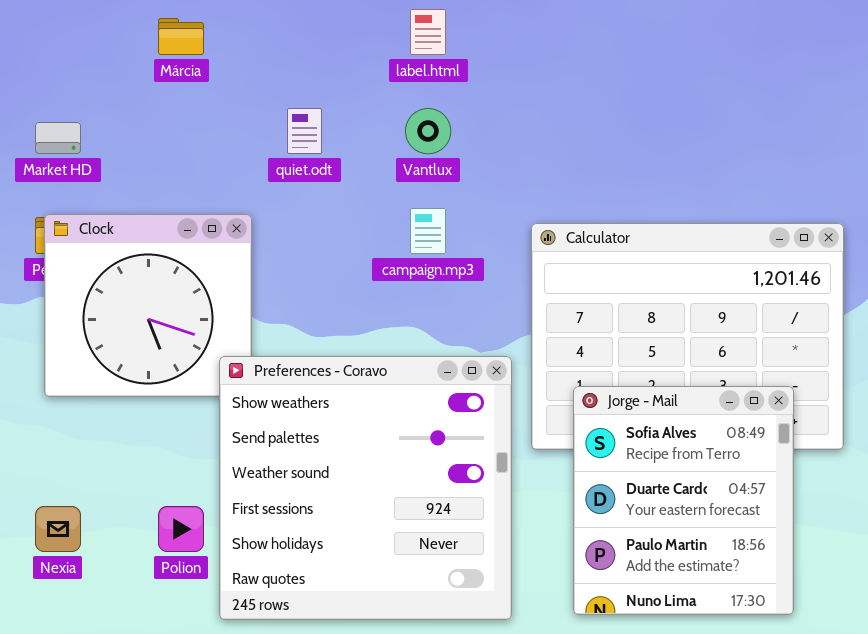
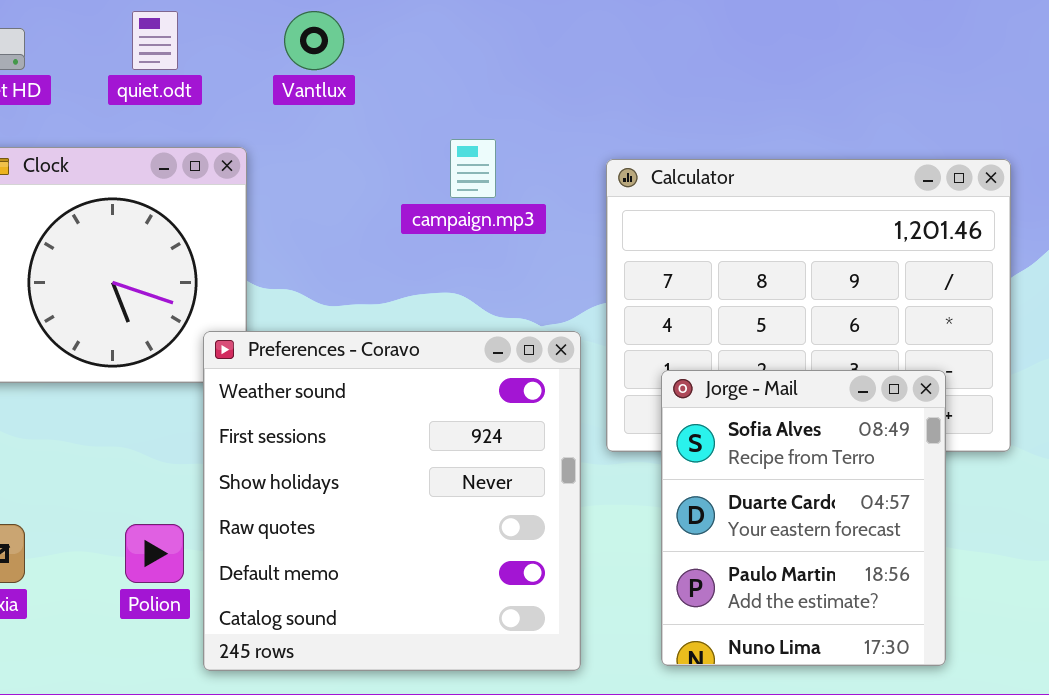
quiet.odt: [287,108,322,154] -> [132,11,178,70], moved
Vantlux: [405,108,451,154] -> [284,11,344,70], moved
Preferences - Coravo: [219,356,512,620] -> [203,331,581,671], scrolled down 2 rows

